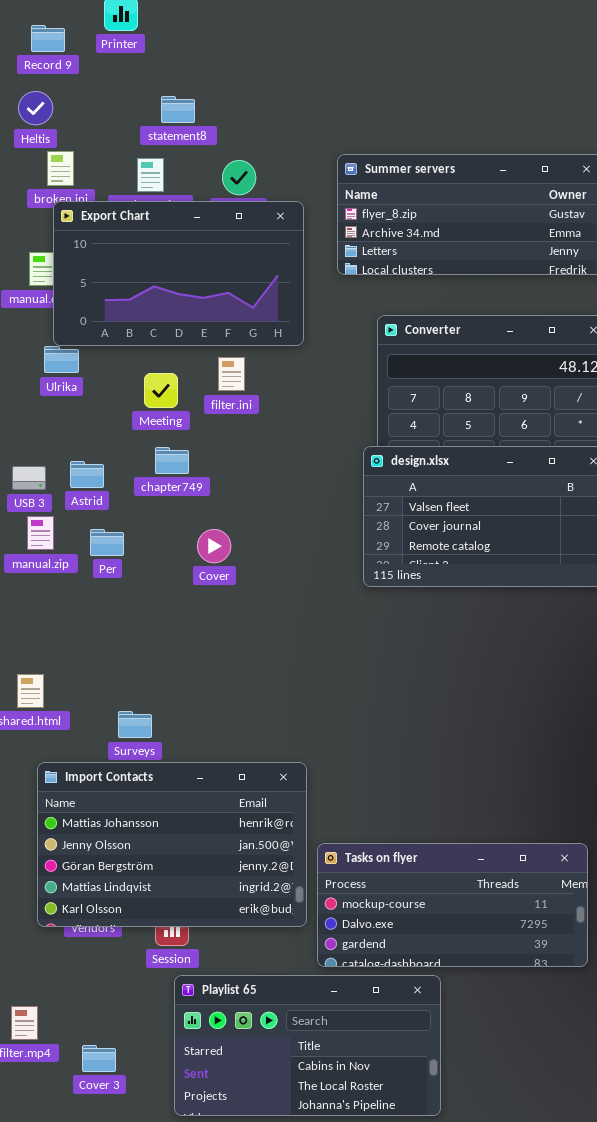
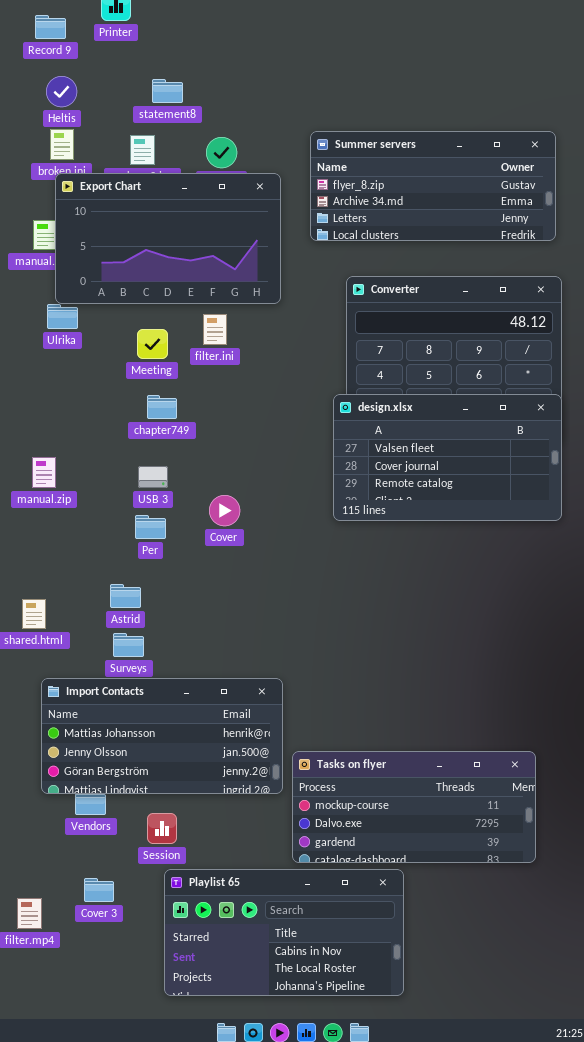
Heltis: [18,91,53,125] -> [46,76,77,107], moved
Astrid: [70,461,104,488] -> [110,584,141,608], moved
USB 3: [12,466,46,490] -> [138,466,168,488], moved
Per: [90,529,124,556] -> [135,515,166,539], moved
Cover: [197,529,231,563] -> [209,495,240,526], moved
Import Contacts: [37,762,307,927] -> [41,678,283,794], resized
Cover 3: [82,1045,116,1072] -> [84,878,114,902], moved

